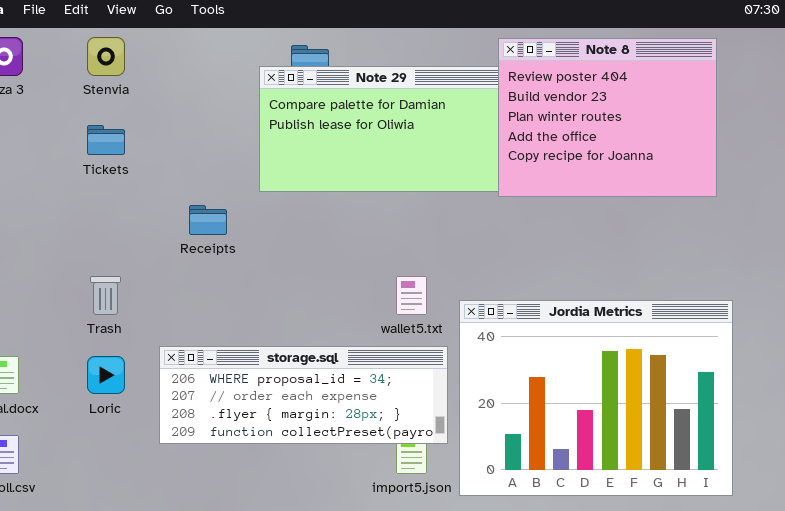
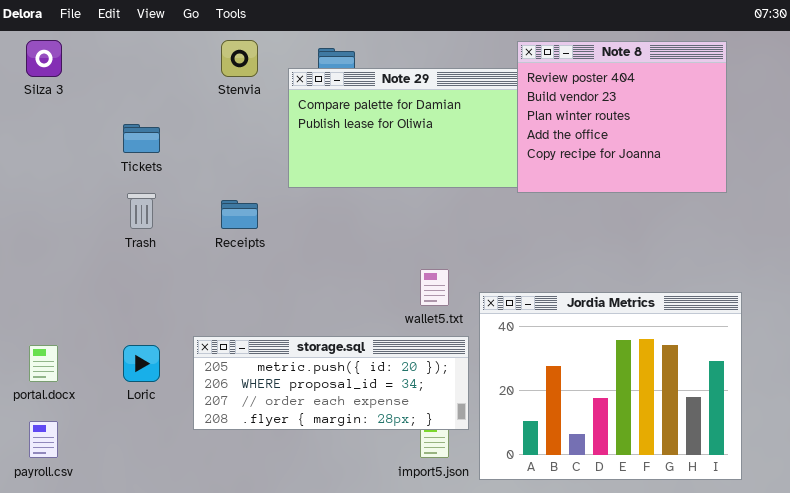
Stenvia: [87,37,125,76] -> [221,40,258,77], moved
Trash: [90,276,121,315] -> [127,193,156,229], moved
storage.sql: [159,346,448,444] -> [193,336,469,430], scrolled up 1 row

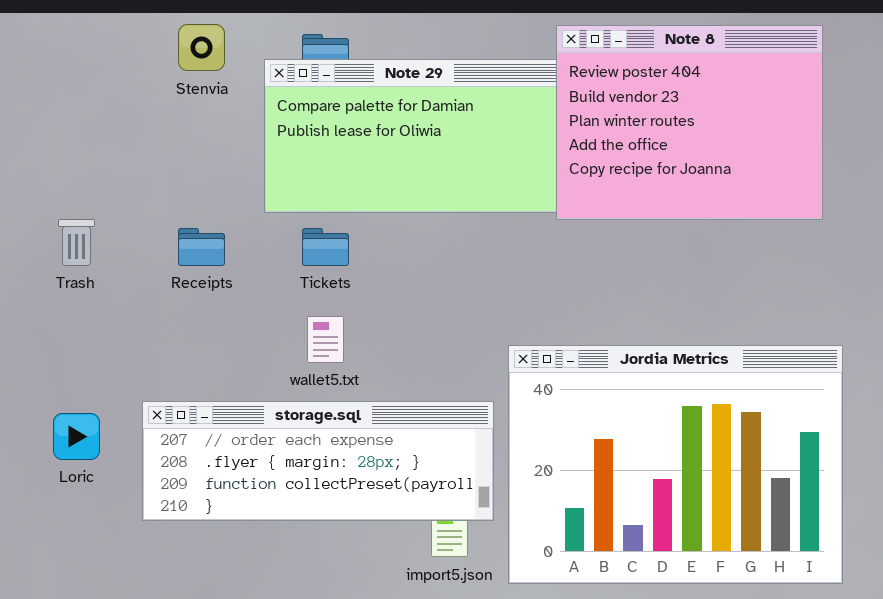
Tickets: [123,124,160,153] -> [302,228,349,266], moved
wallet5.txt: [420,269,449,306] -> [307,316,344,363], moved
storage.sql: [193,336,469,430] -> [142,401,494,521], scrolled down 2 rows

